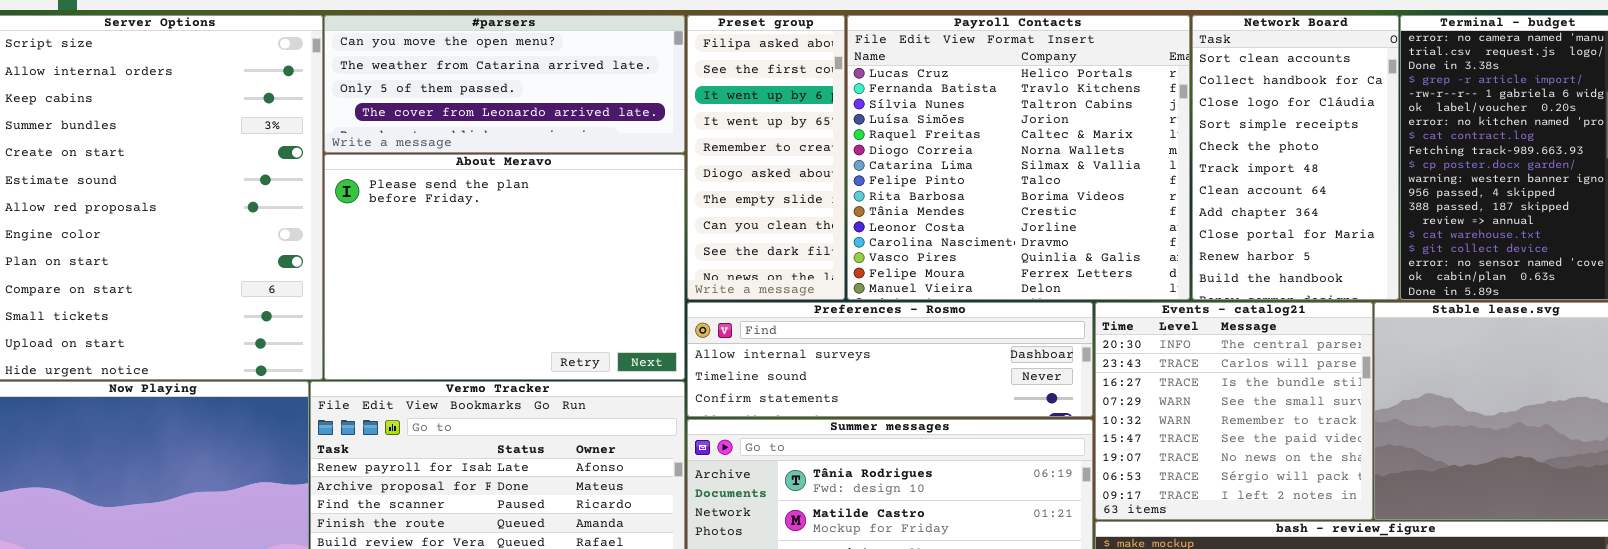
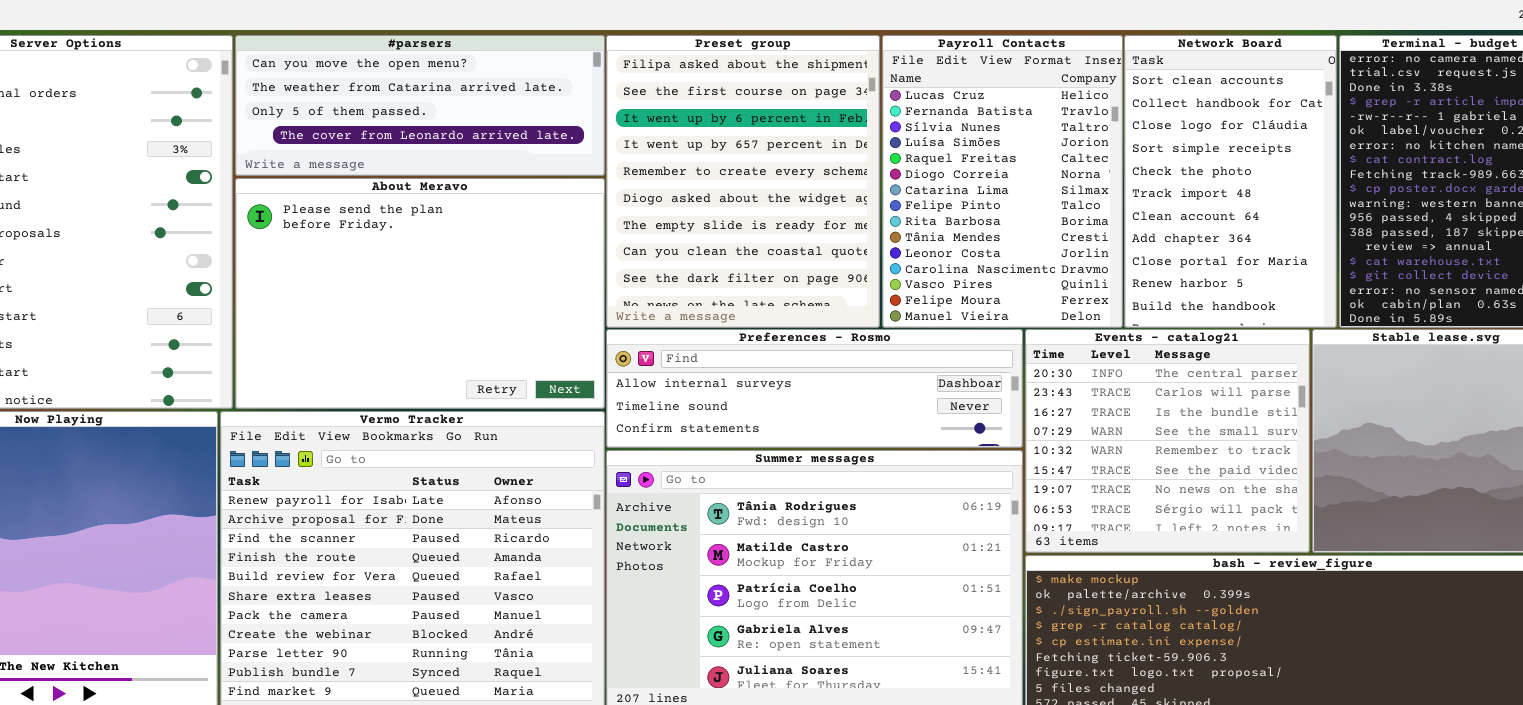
Preset group: [687,15,845,300] -> [606,35,880,328], resized
Payroll Contacts: [847,15,1190,300] -> [882,35,1123,328], resized

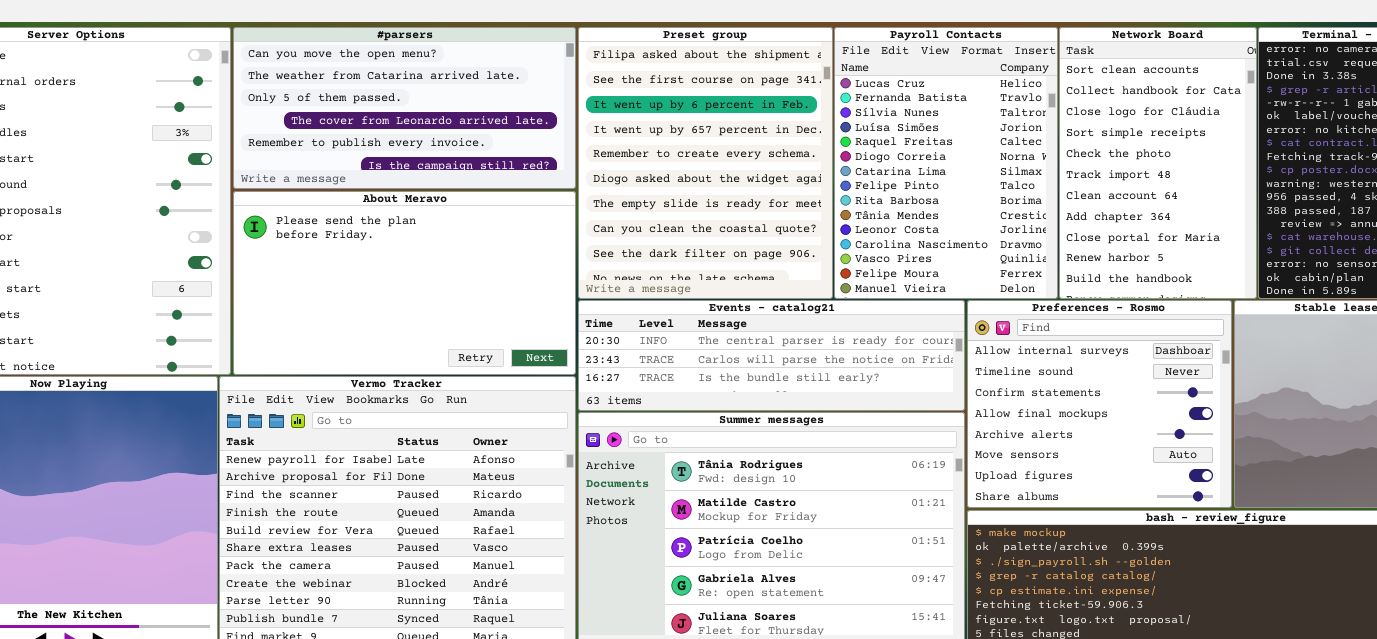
#parsers: [235,35,605,176] -> [233,27,576,189], resized
About Meravo: [235,178,605,409] -> [233,191,576,375], resized
Preferences - Rosmo: [606,329,1023,448] -> [967,300,1232,508], moved, resized
Events - catalog21: [1025,329,1310,553] -> [578,300,965,411], moved, resized

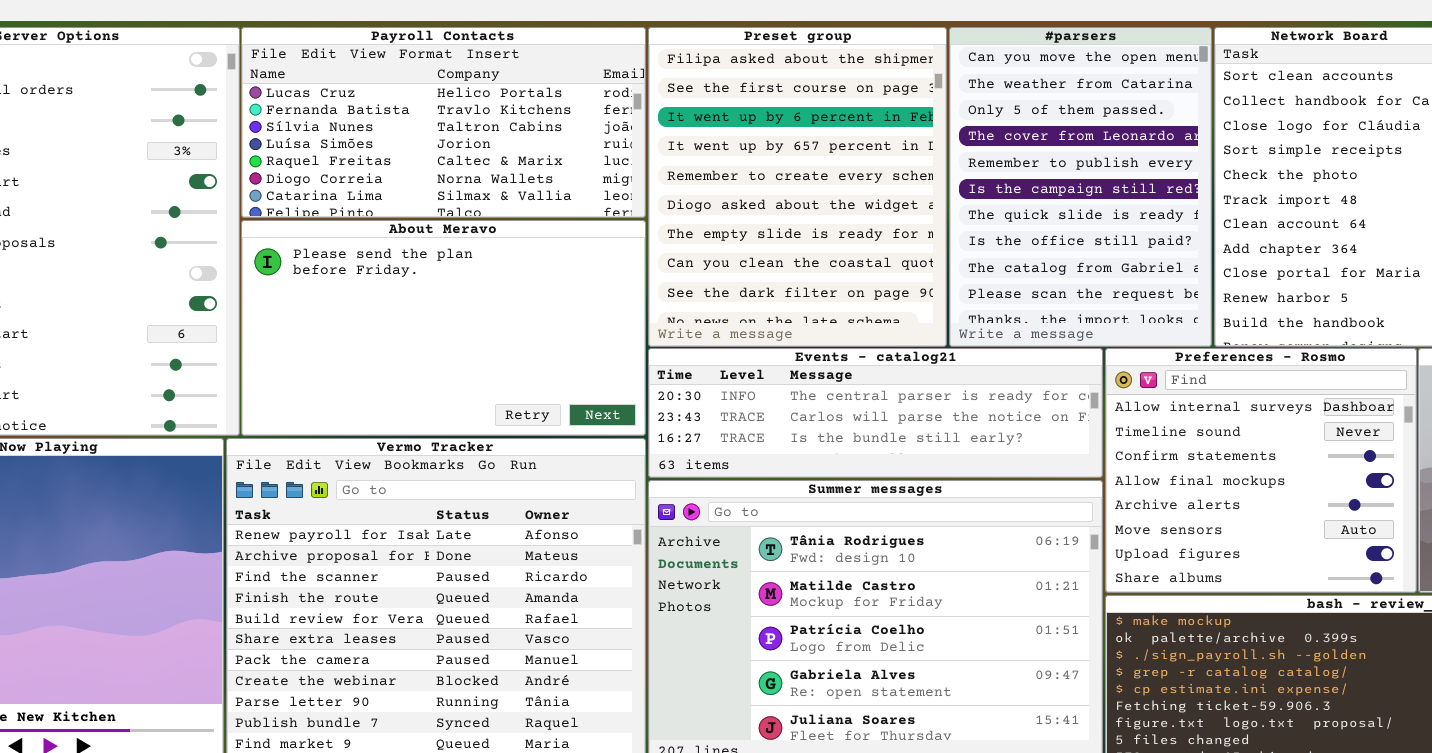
#parsers: [233,27,576,189] -> [949,27,1212,347], moved, resized
Payroll Contacts: [834,27,1058,299] -> [241,27,646,218], moved, resized

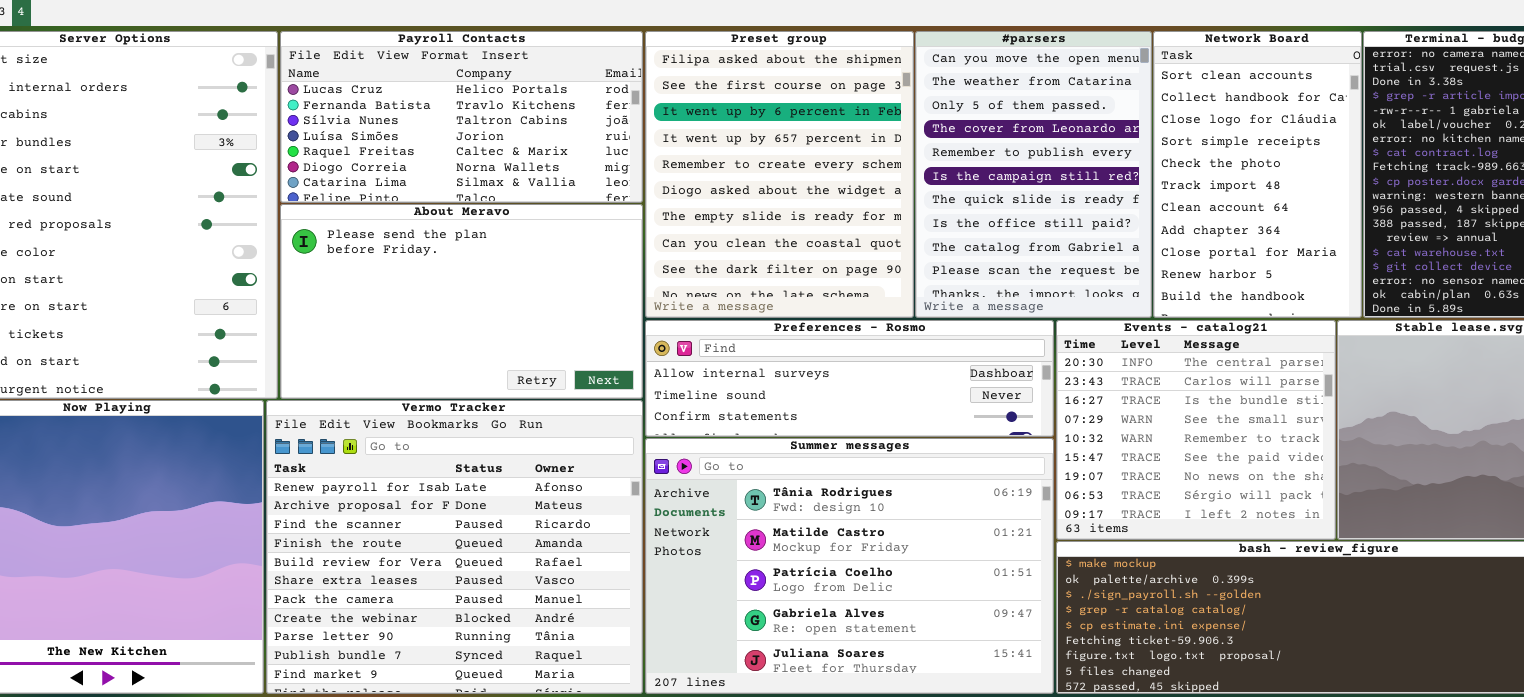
Events - catalog21: [648,348,1103,478] -> [1056,320,1336,540], moved, resized
Preferences - Rosmo: [1105,348,1417,593] -> [645,320,1054,437], moved, resized

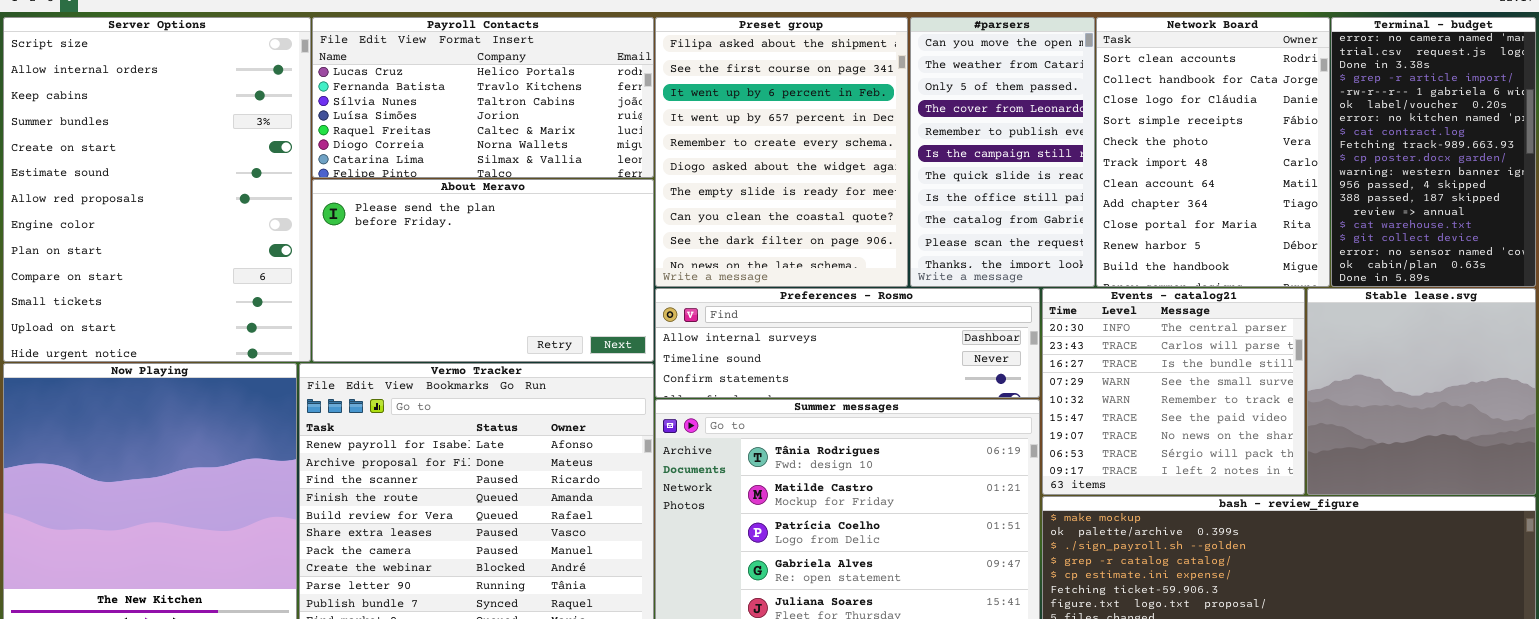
#parsers: [915,31,1152,318] -> [910,17,1095,287], resized
Network Board: [1153,31,1362,318] -> [1096,17,1330,287], resized

